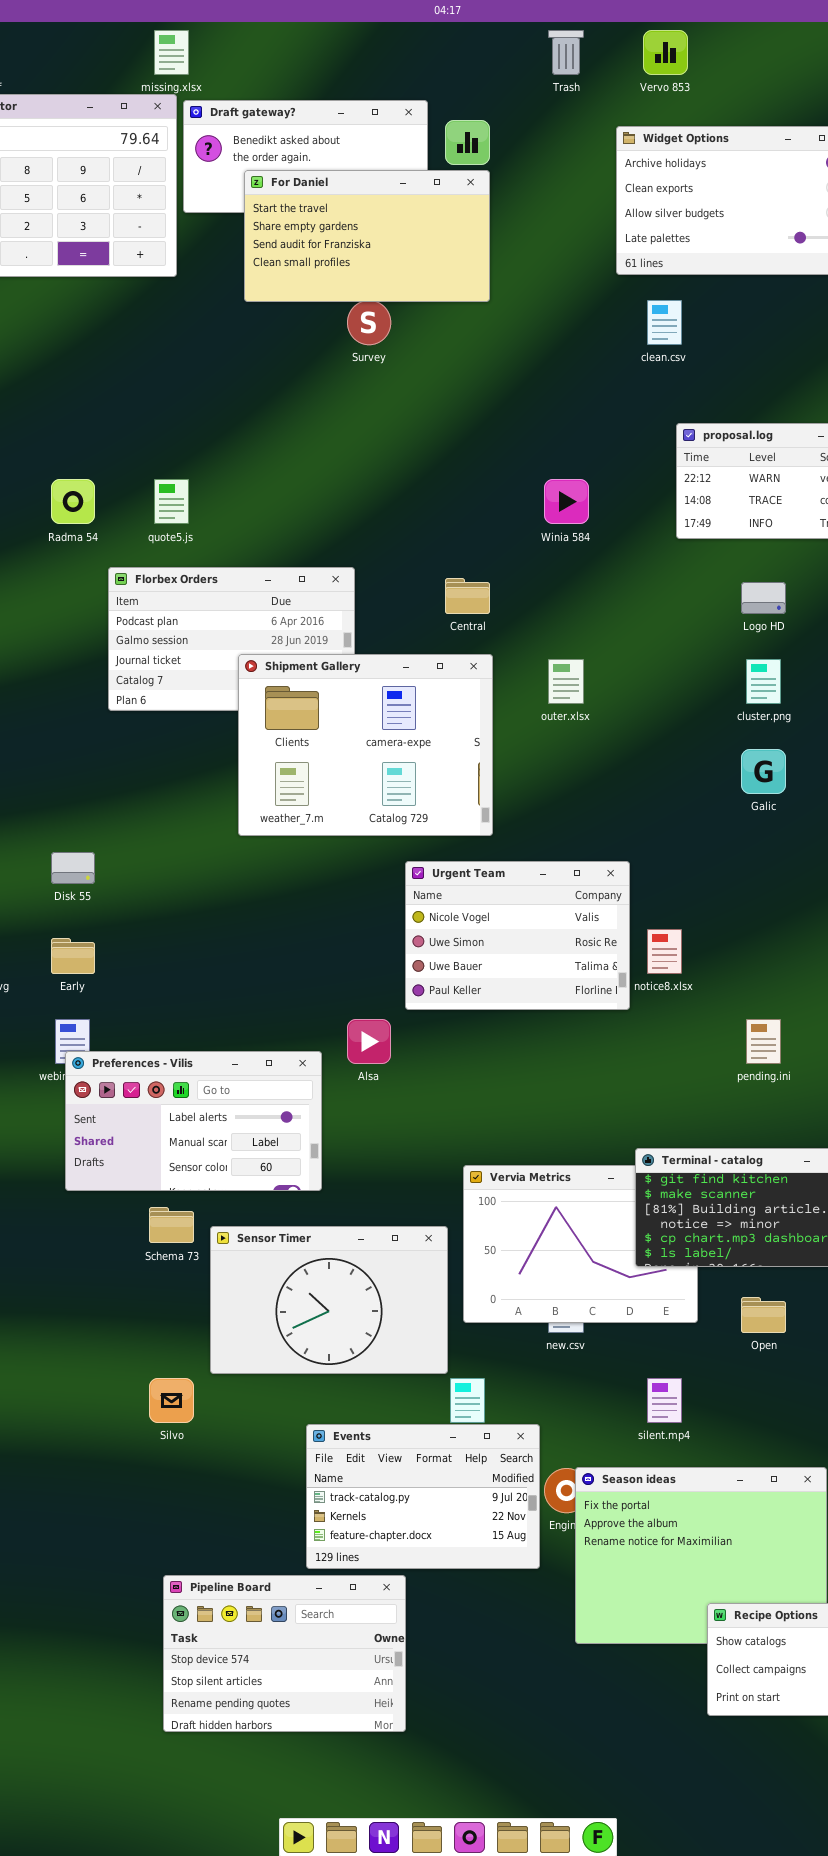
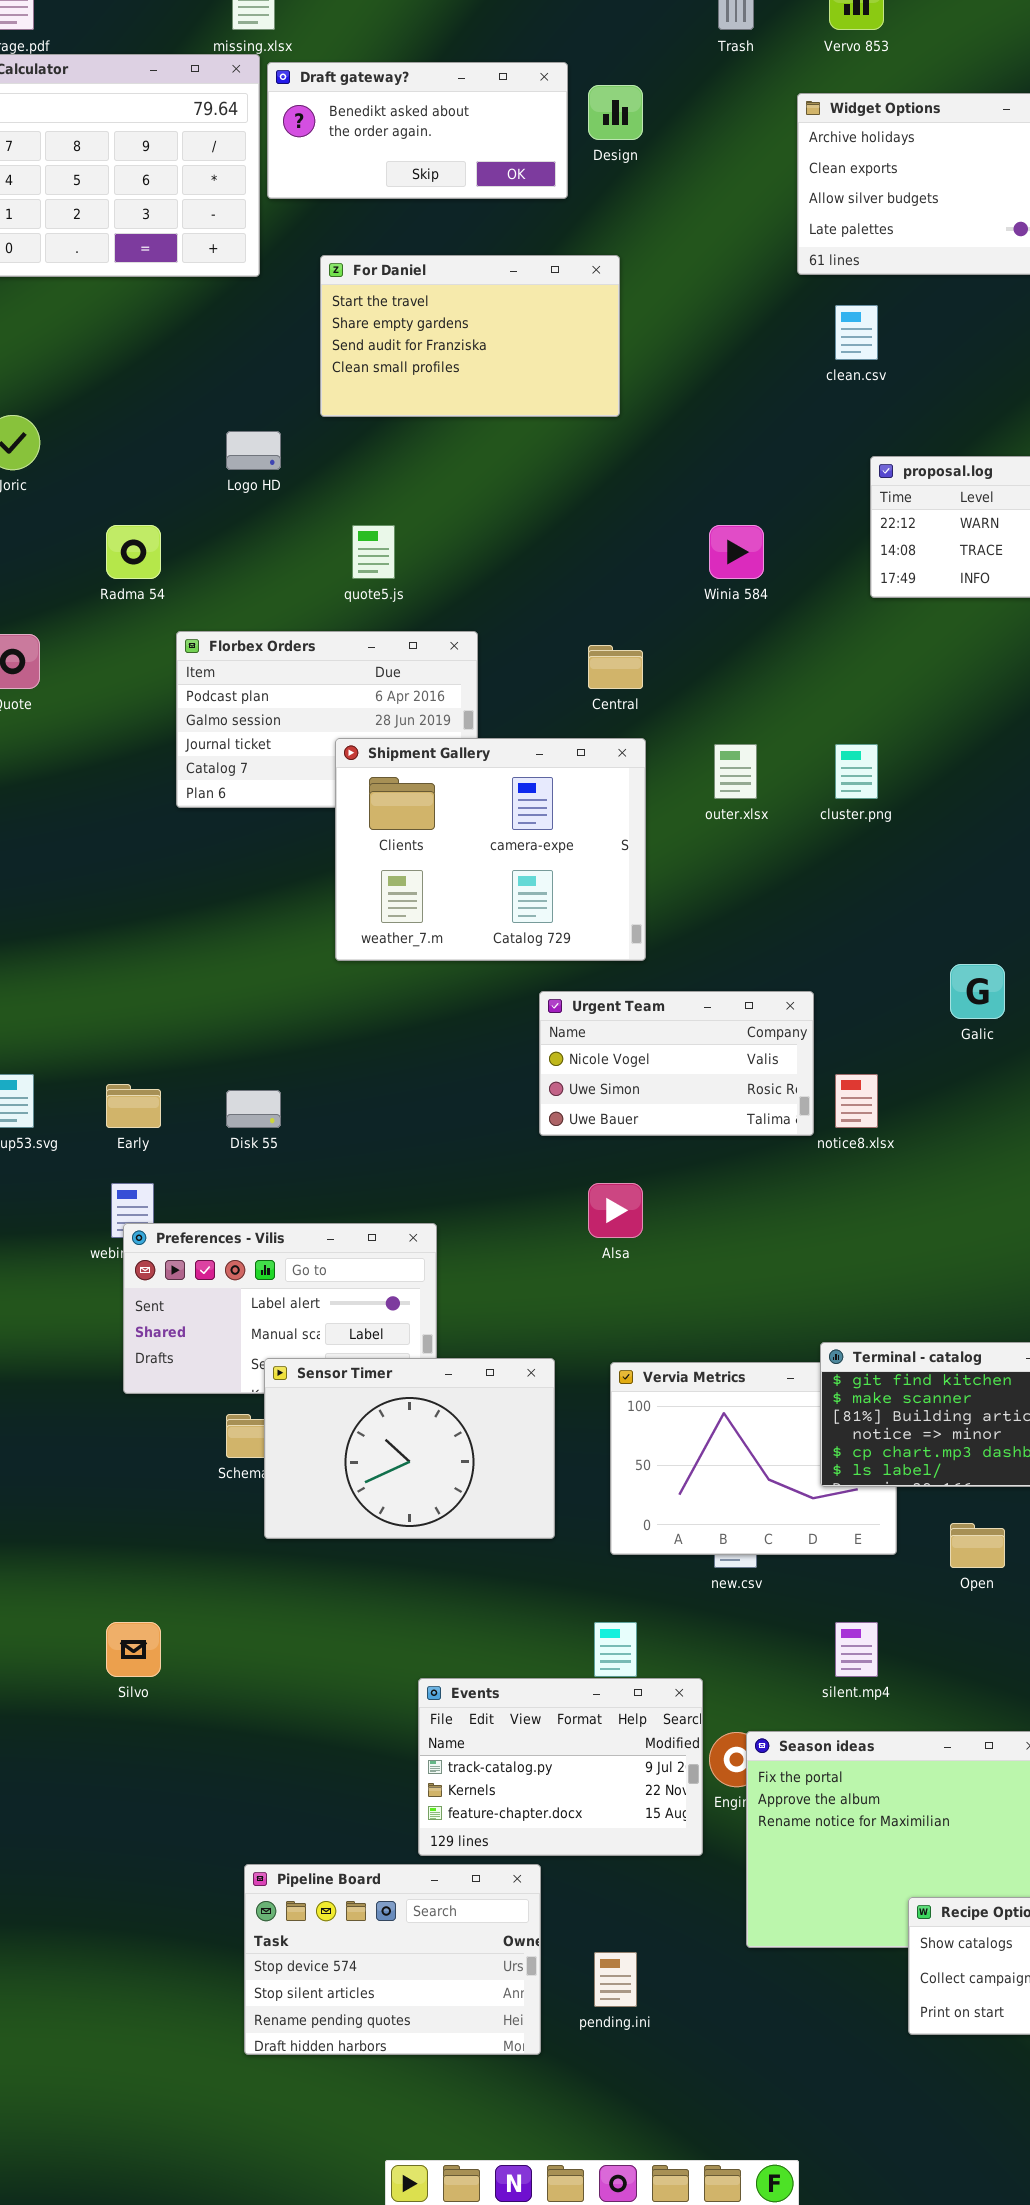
For Daniel: [244,170,490,302] -> [320,255,620,417], moved
quote5.js: [154,479,189,524] -> [352,525,395,579], moved
Logo HD: [741,582,786,614] -> [226,431,281,470], moved
cluster.png: [746,659,781,704] -> [835,744,878,799], moved
Galic: [741,749,786,794] -> [950,964,1005,1019], moved
Disk 55: [51,852,95,884] -> [226,1090,281,1128], moved
Urgent Team: [405,861,630,1010] -> [539,991,814,1136], resized
Alsa: [347,1019,391,1064] -> [588,1183,643,1238], moved
pending.ini: [746,1019,781,1064] -> [594,1952,637,2007], moved
Sensor Timer: [210,1226,448,1374] -> [264,1358,555,1539], moved
Silvo: [149,1378,194,1423] -> [106,1622,161,1677], moved

